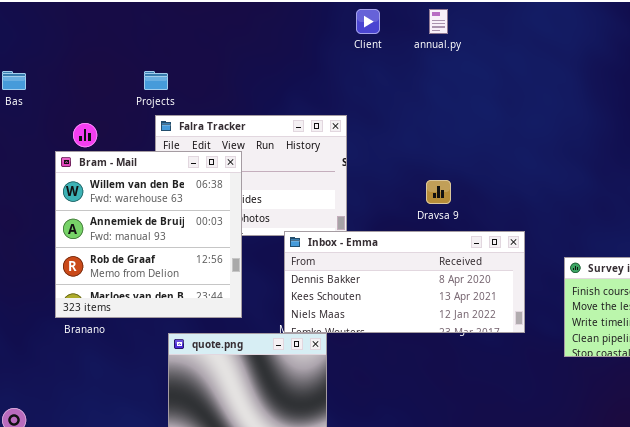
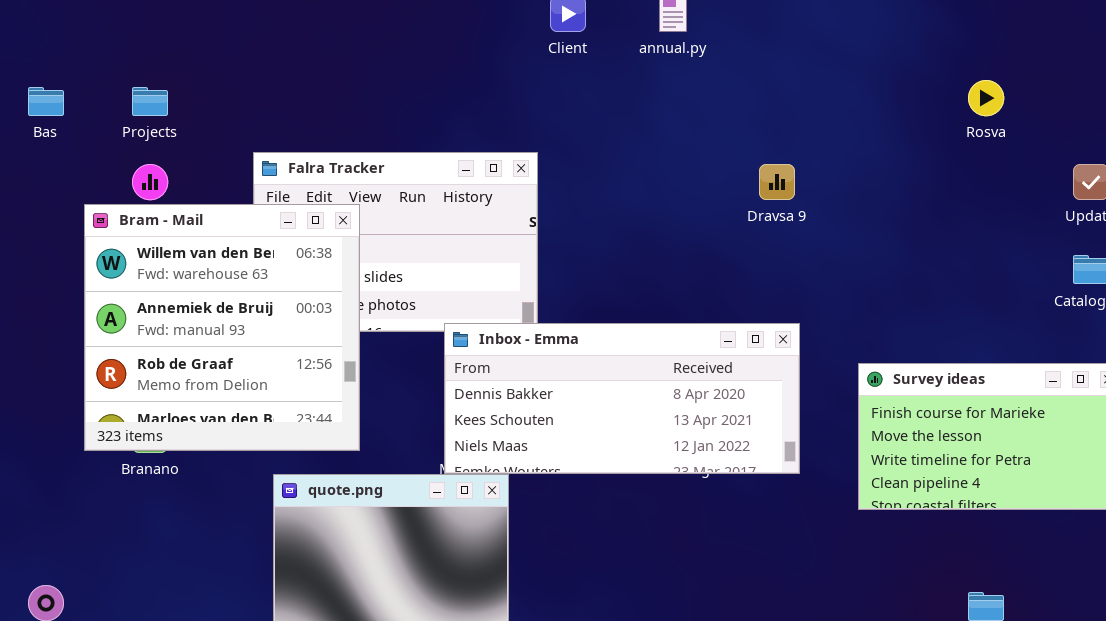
Projects: [144,71,168,90] -> [132,87,168,116], moved
Bram - Mail: [55,151,242,318] -> [84,204,360,451], moved
Dravsa 9: [426,180,451,204] -> [759,164,795,200], moved

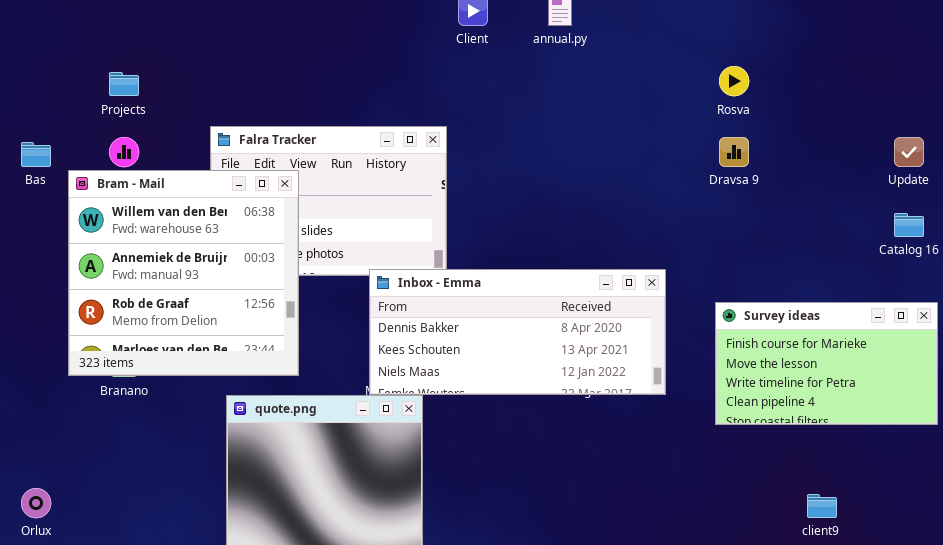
Rosva: [968,80,1004,116] -> [719,66,749,96], moved
Bas: [28,87,64,116] -> [21,142,51,167], moved
Dravsa 9: [759,164,795,200] -> [719,137,749,167], moved

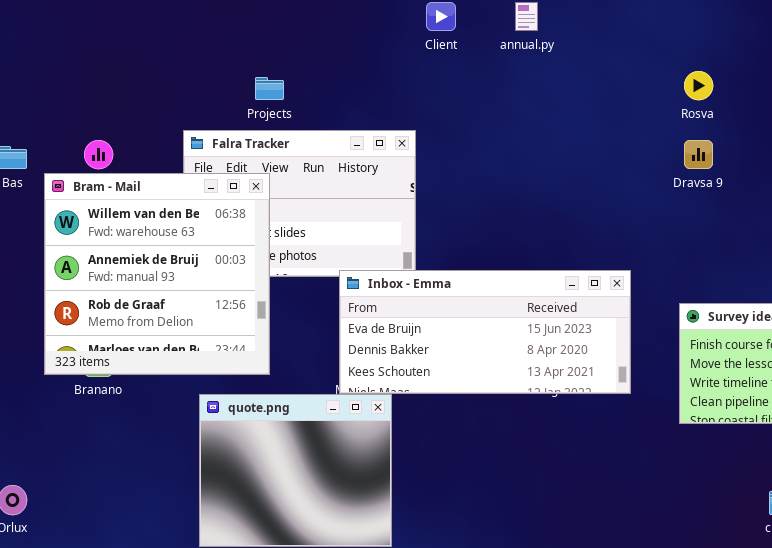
Projects: [109,72,139,96] -> [255,77,284,100], moved
Inbox - Emma: [369,269,666,395] -> [339,270,631,394], scrolled up 1 row

